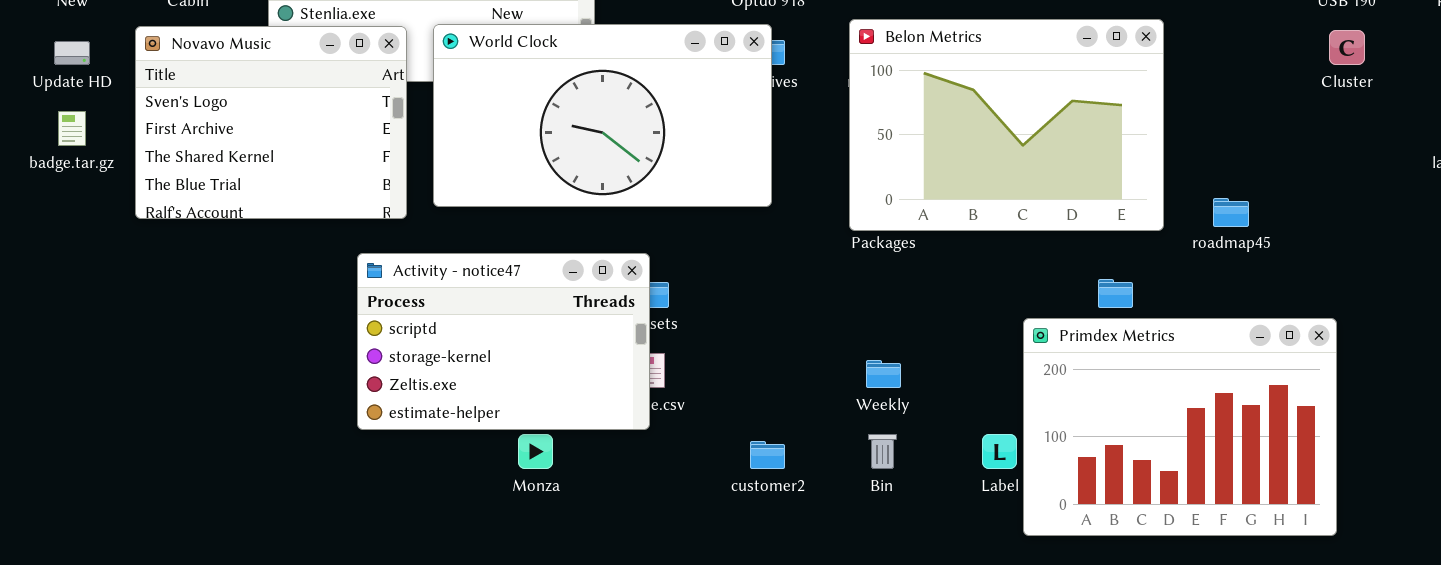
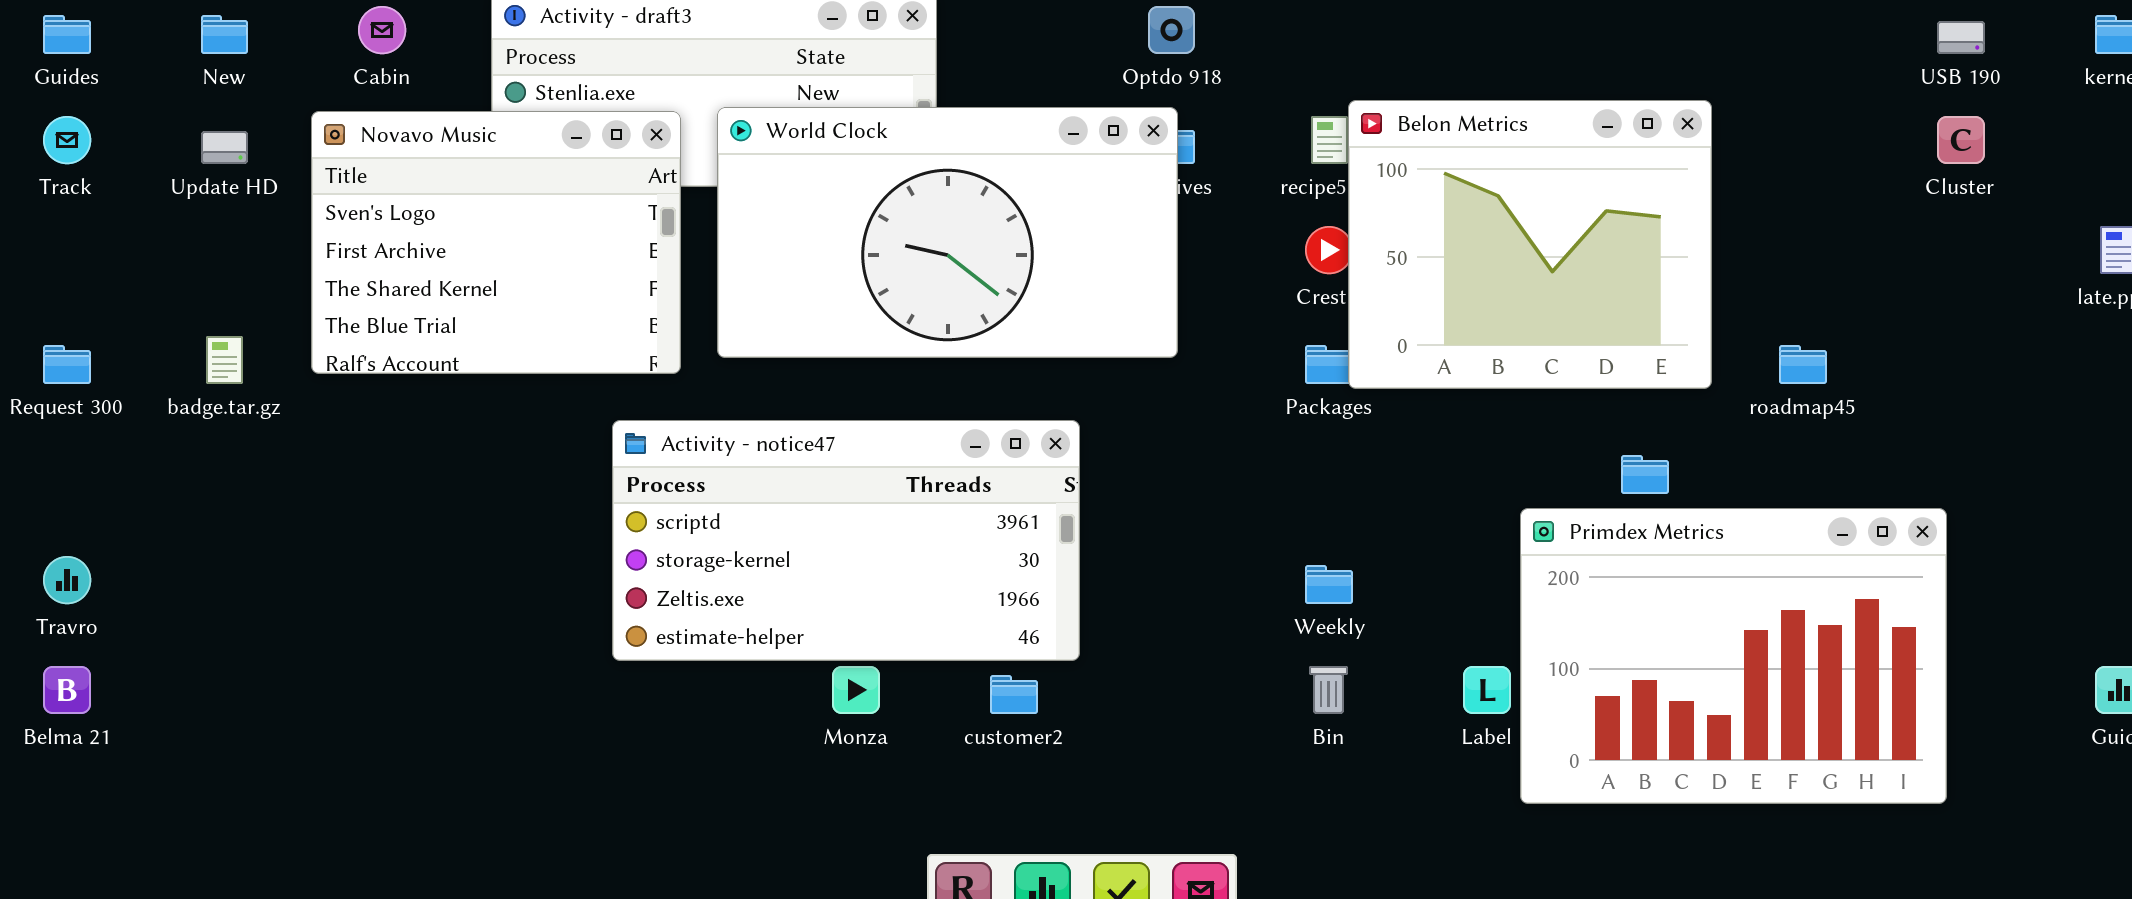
Belon Metrics: [849,19,1164,231] -> [1348,100,1712,389], resized
badge.tar.gz: [58,111,86,146] -> [206,336,243,384], moved
Activity - notice47: [357,253,650,430] -> [612,420,1080,661], resized
customer2: [750,441,785,469] -> [990,675,1038,714], moved

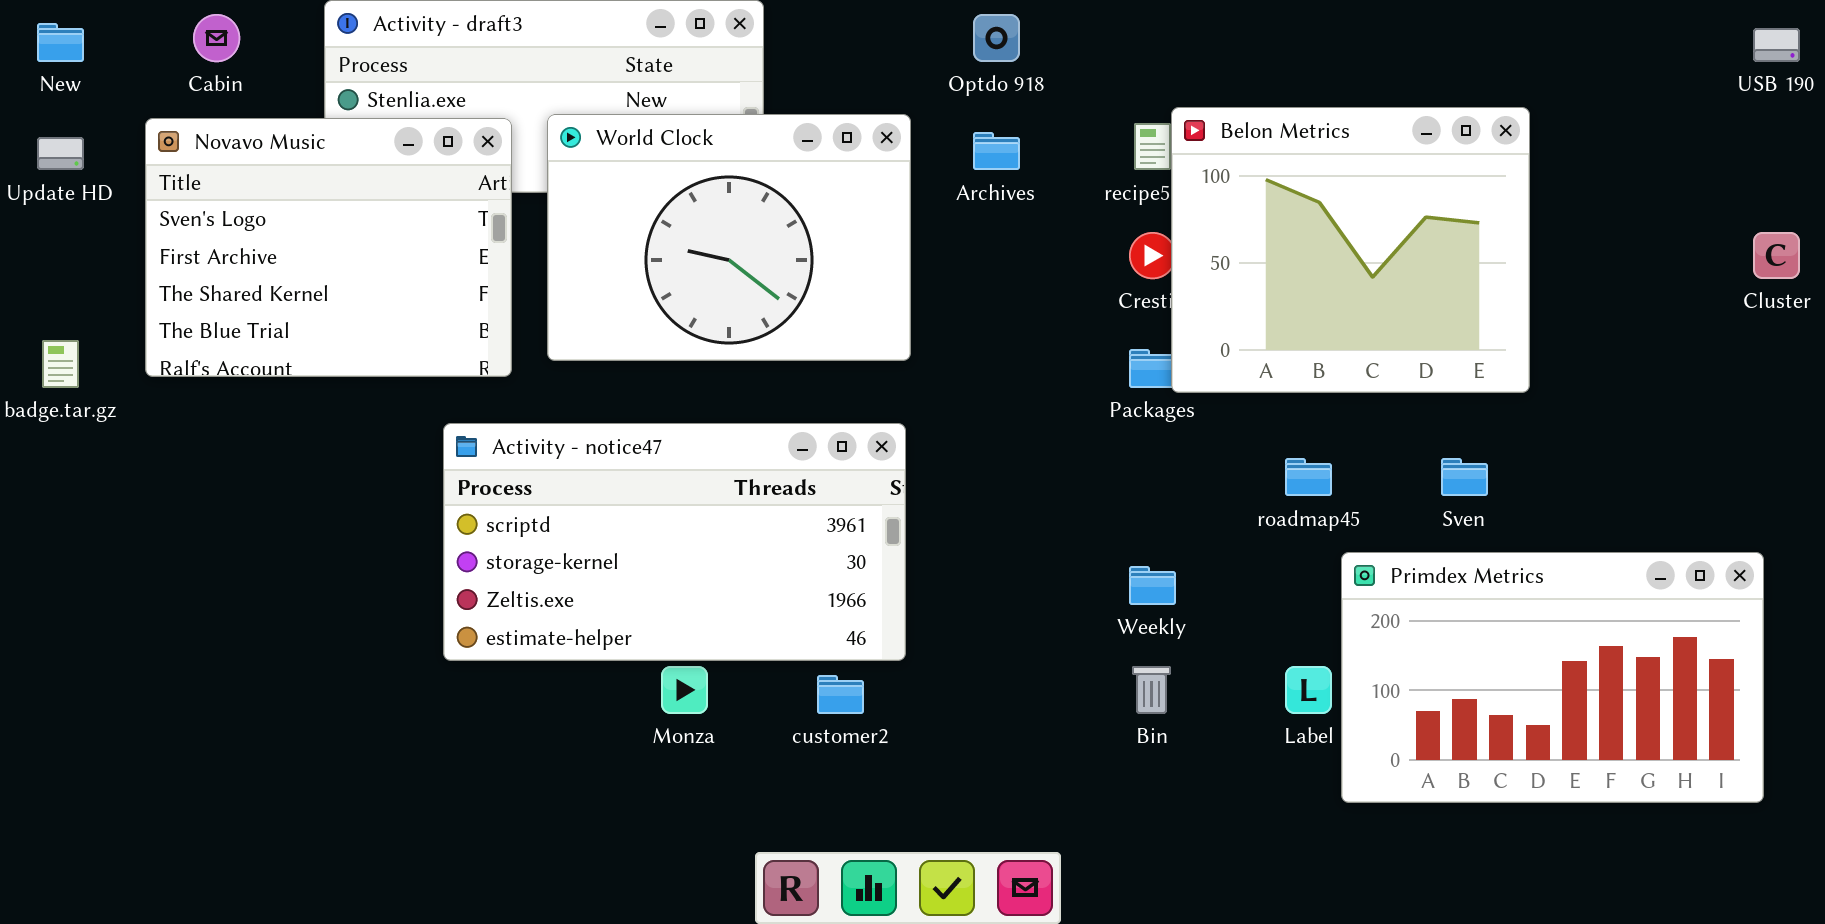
World Clock: [717,107,1178,358] -> [547,114,911,361], resized
Cluster: [1937,116,1985,164] -> [1753,232,1800,279], moved
roadmap45: [1779,345,1827,384] -> [1285,458,1332,496], moved
Primdex Metrics: [1520,508,1947,804] -> [1341,552,1764,803], resized

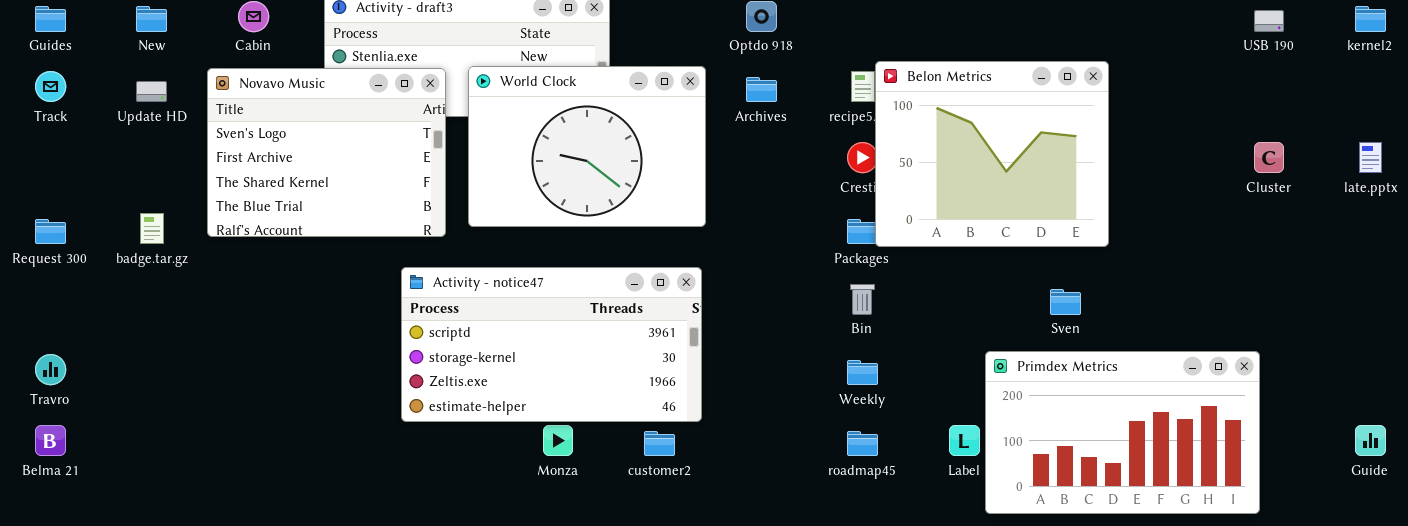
roadmap45: [1285,458,1332,496] -> [847,431,878,456], moved
Bin: [1132,666,1171,714] -> [850,284,875,315], moved

